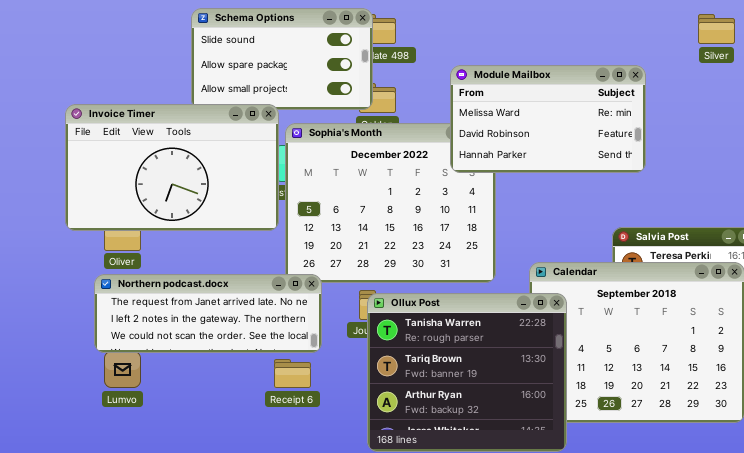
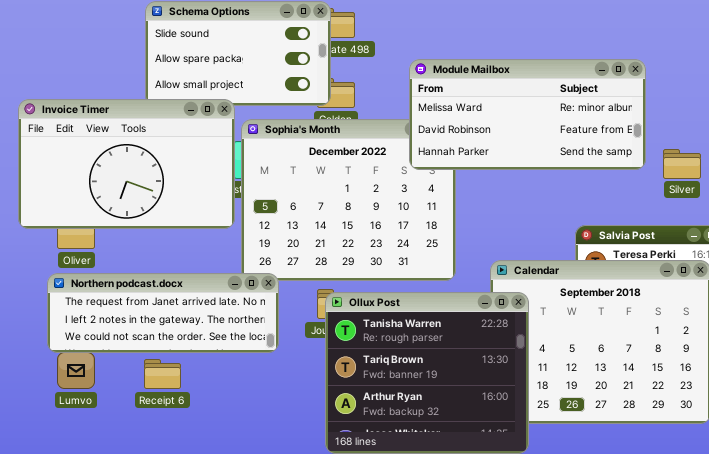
Silver: [698,14,735,44] -> [663,149,701,179], moved
Module Mailbox: [450,65,646,173] -> [409,59,646,170], resized
Receipt 6: [274,359,311,388] -> [144,359,181,389], moved

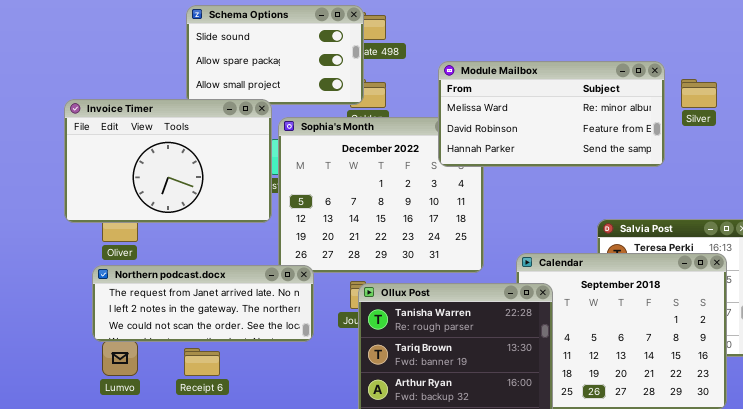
Silver: [663,149,701,179] -> [681,79,717,108], moved

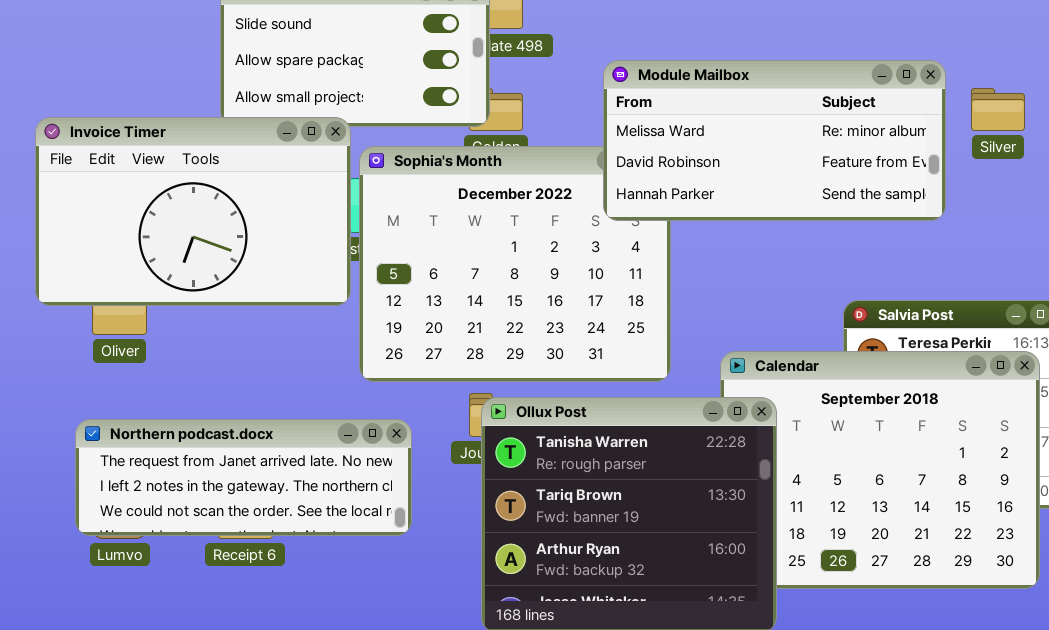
Northern podcast.docx: [92,265,314,342] -> [75,419,412,536], moved

